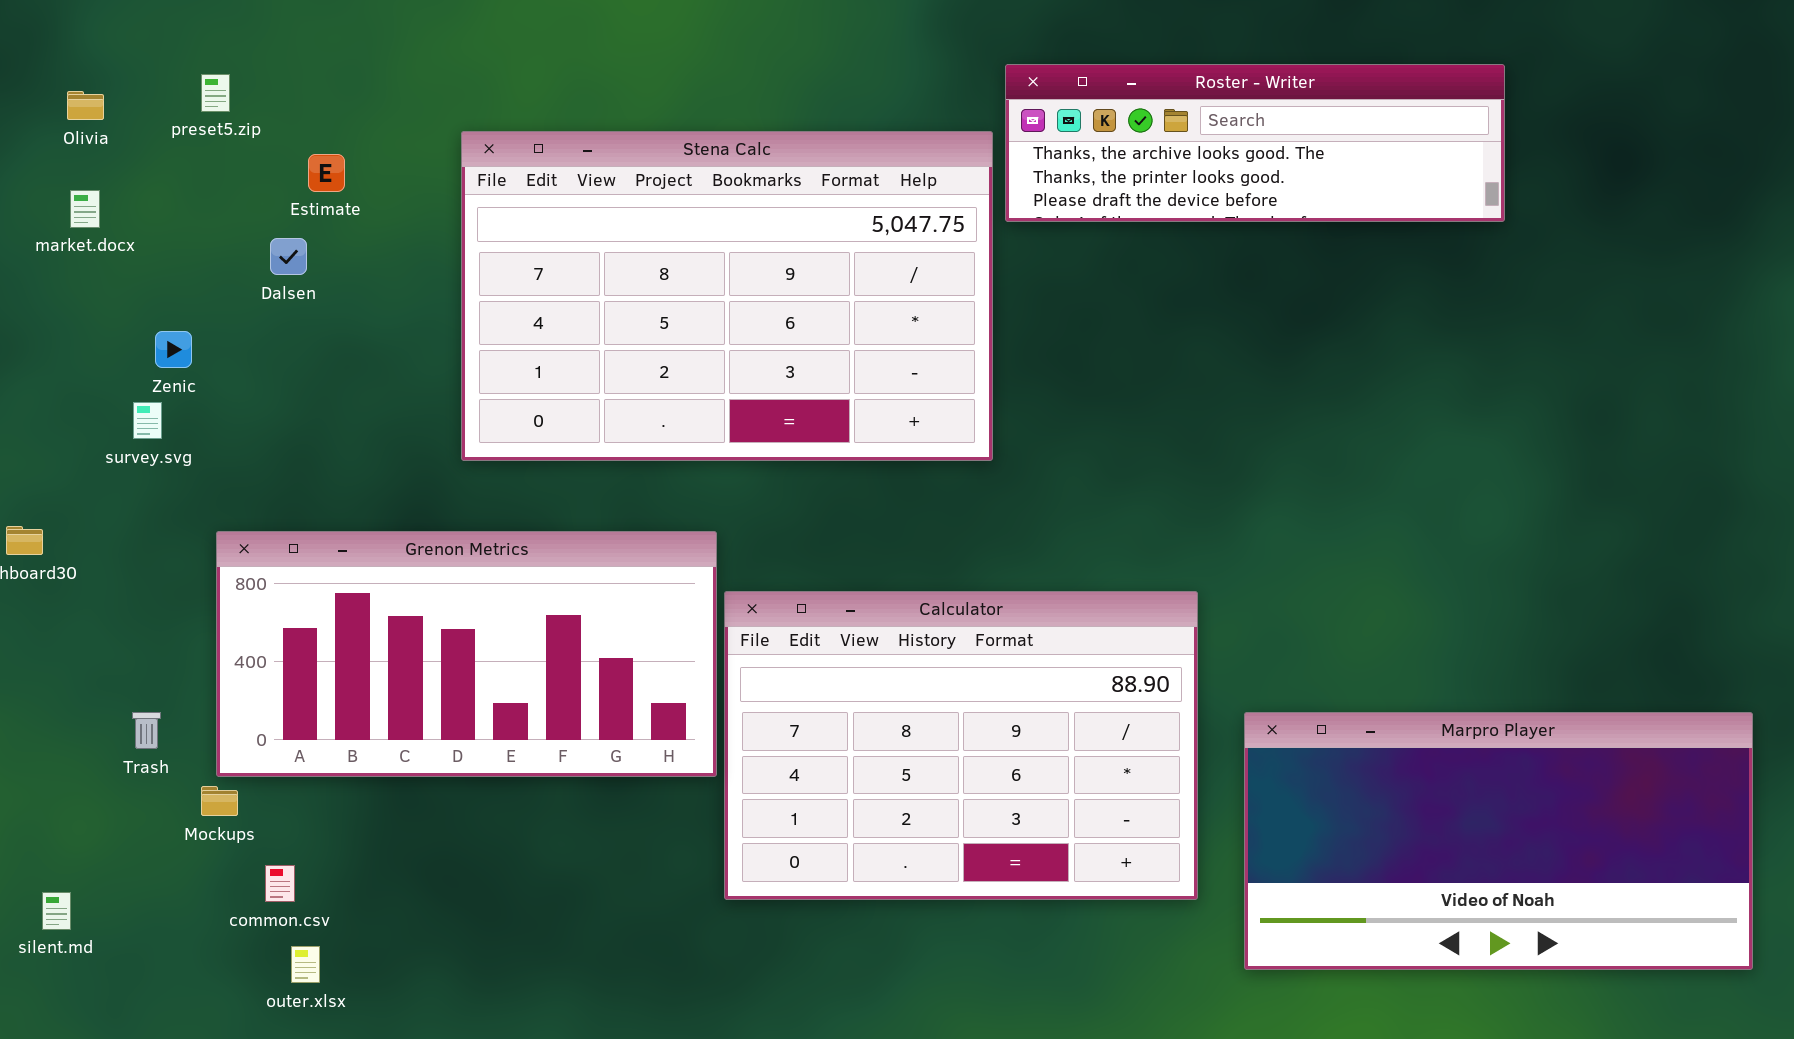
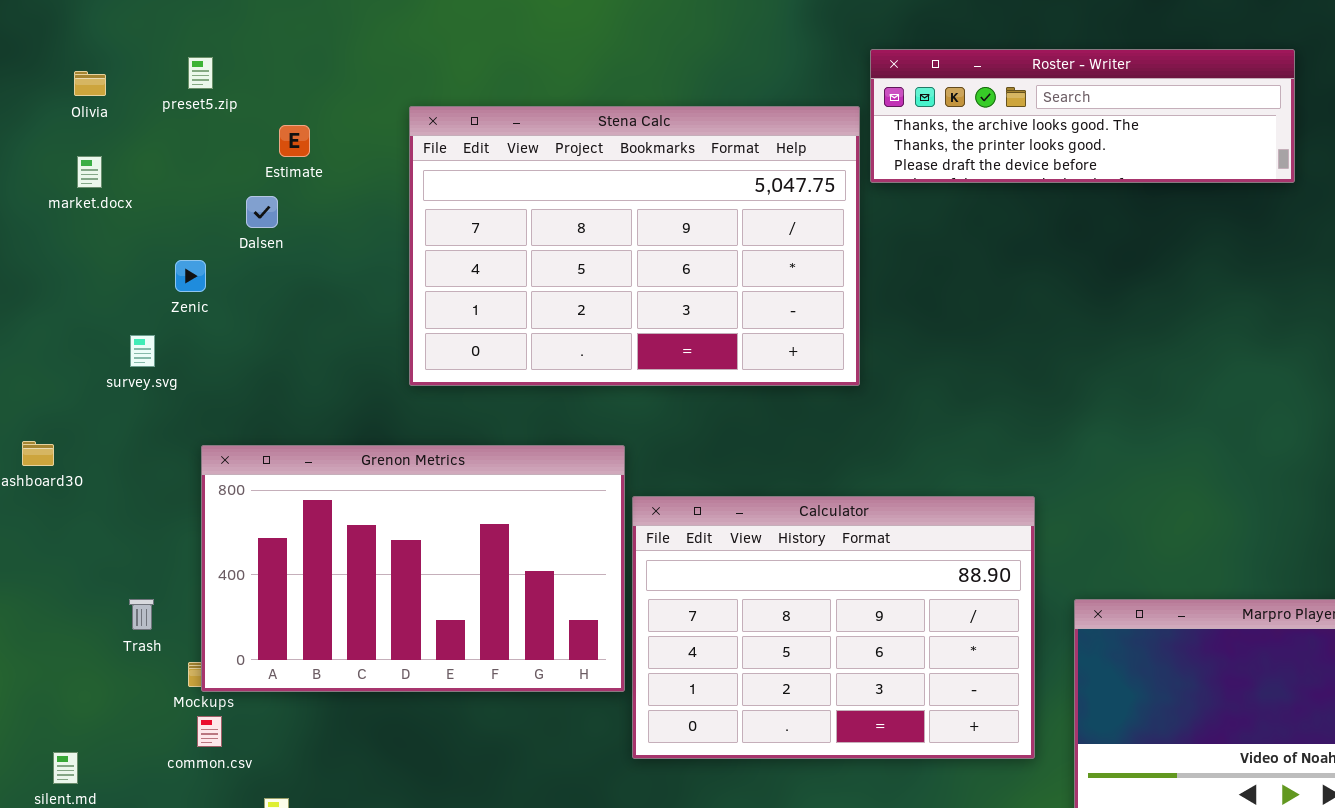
Zenic: [155,331,192,368] -> [175,260,206,292], moved
Grenon Metrics: [216,531,717,777] -> [201,445,625,692], resized
common.csv: [265,865,295,902] -> [197,716,222,747], moved

